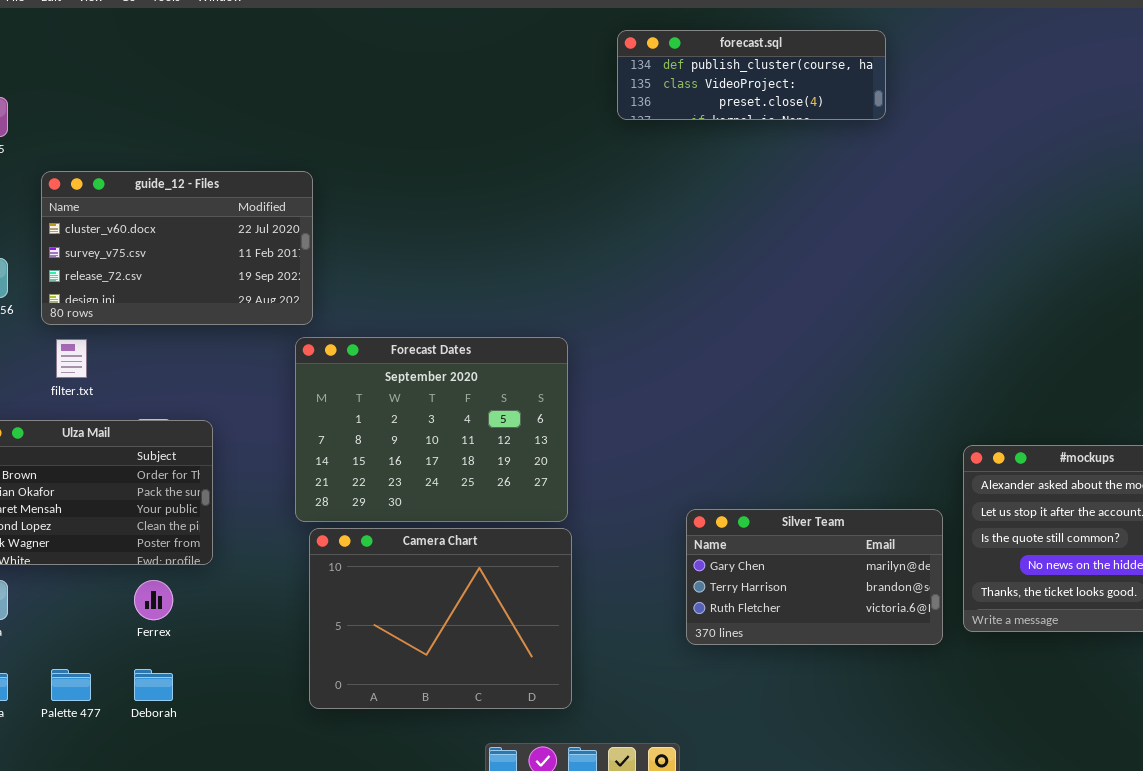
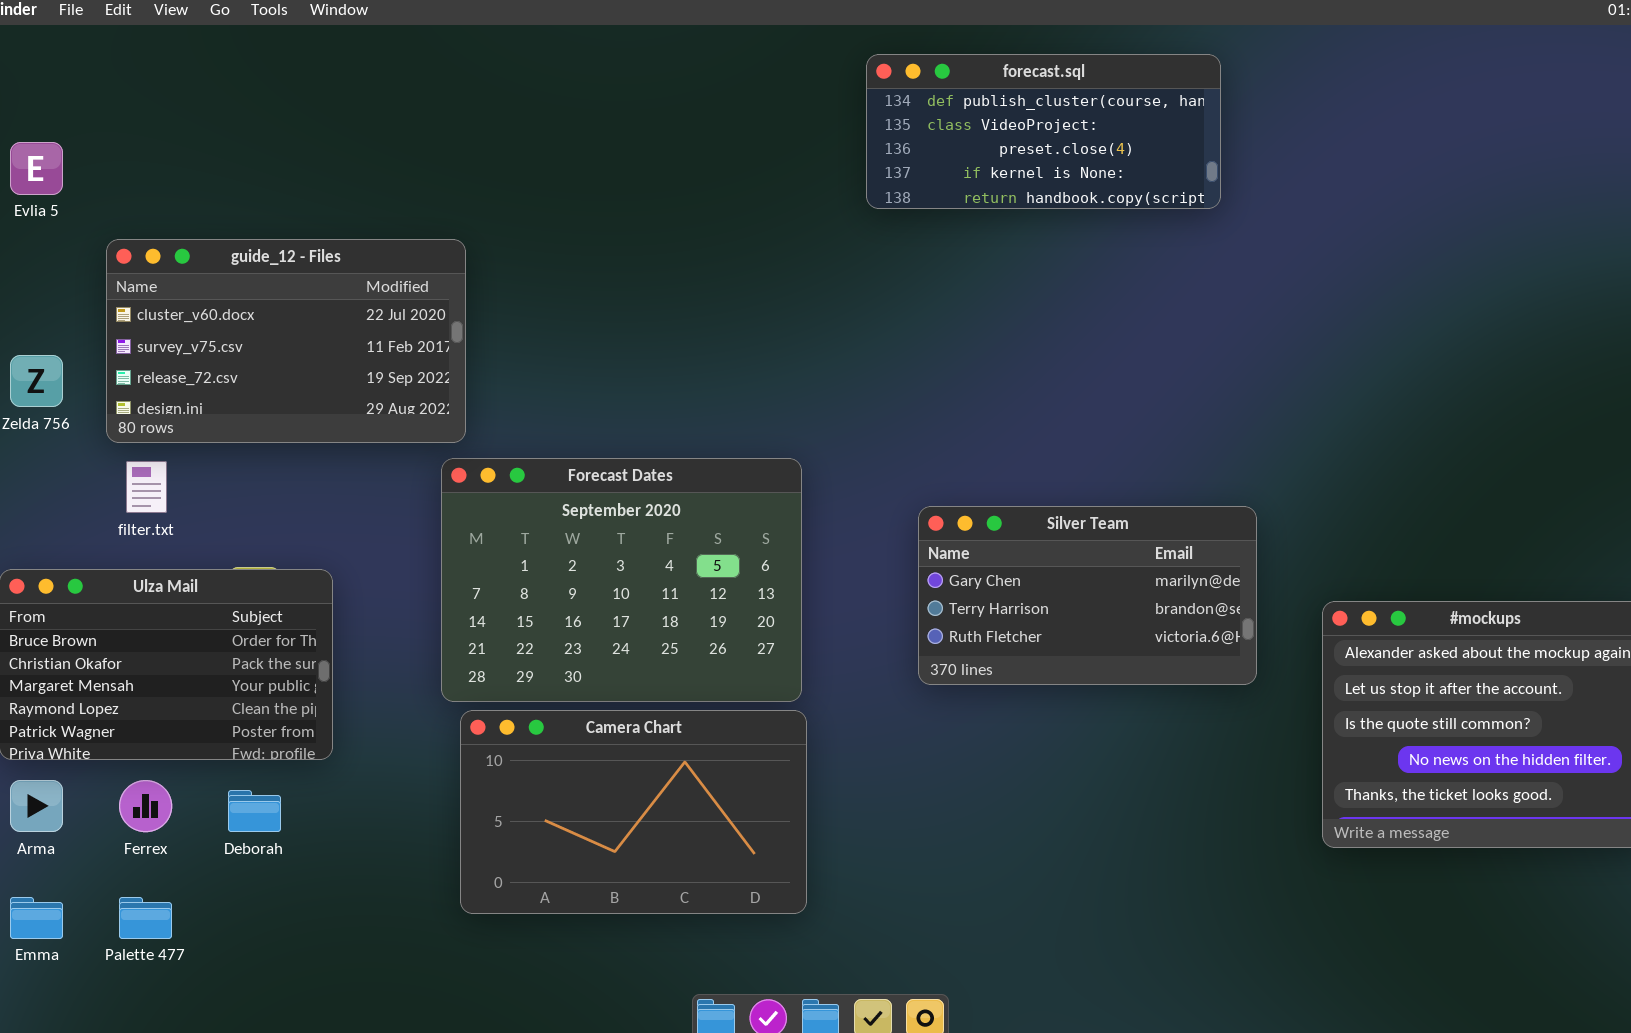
forecast.sql: [617,30,886,120] -> [866,54,1221,209], resized
Silver Team: [686,509,943,645] -> [918,506,1257,685], moved
Camera Chart: [309,528,572,709] -> [460,710,807,914], resized
Ferrex: [134,580,173,620] -> [119,780,172,832], moved
Deborah: [134,669,173,701] -> [228,790,281,832], moved

